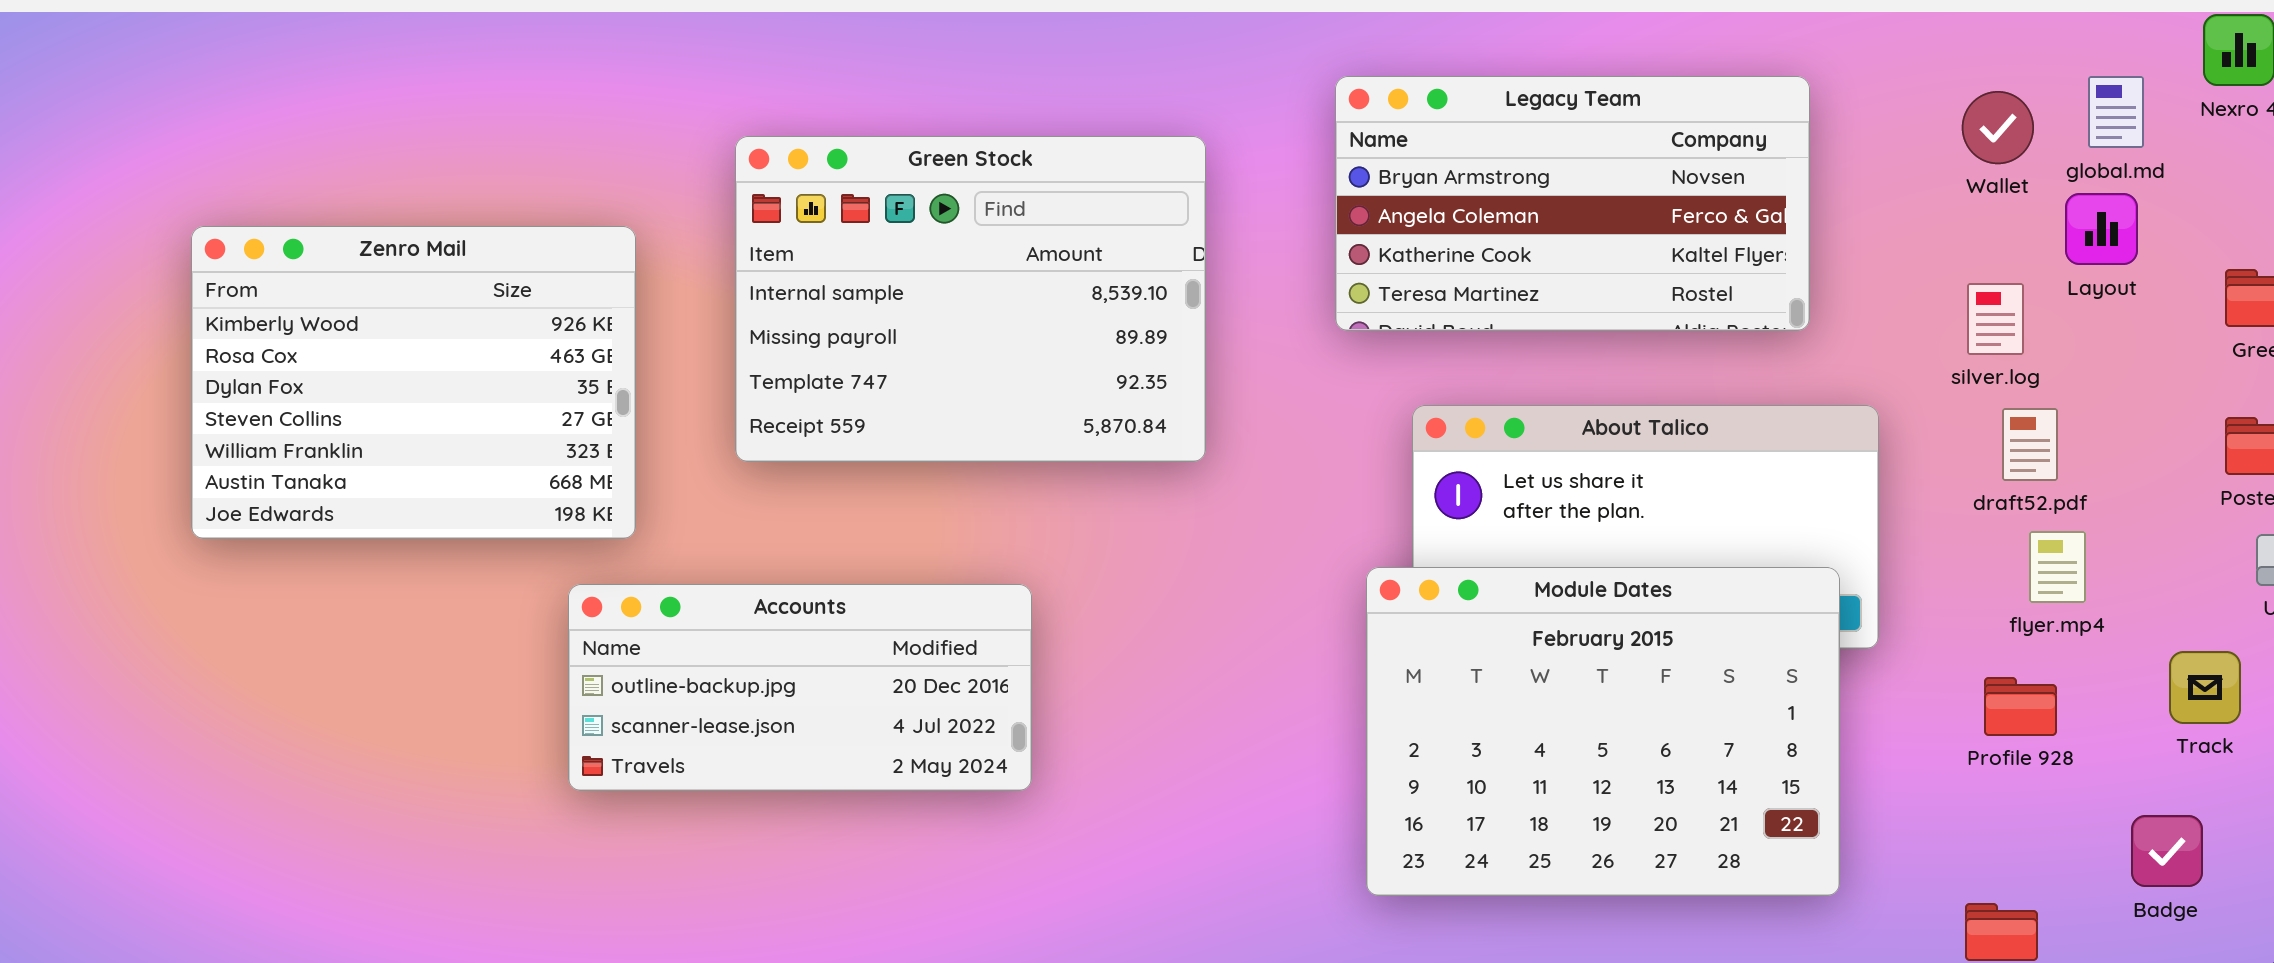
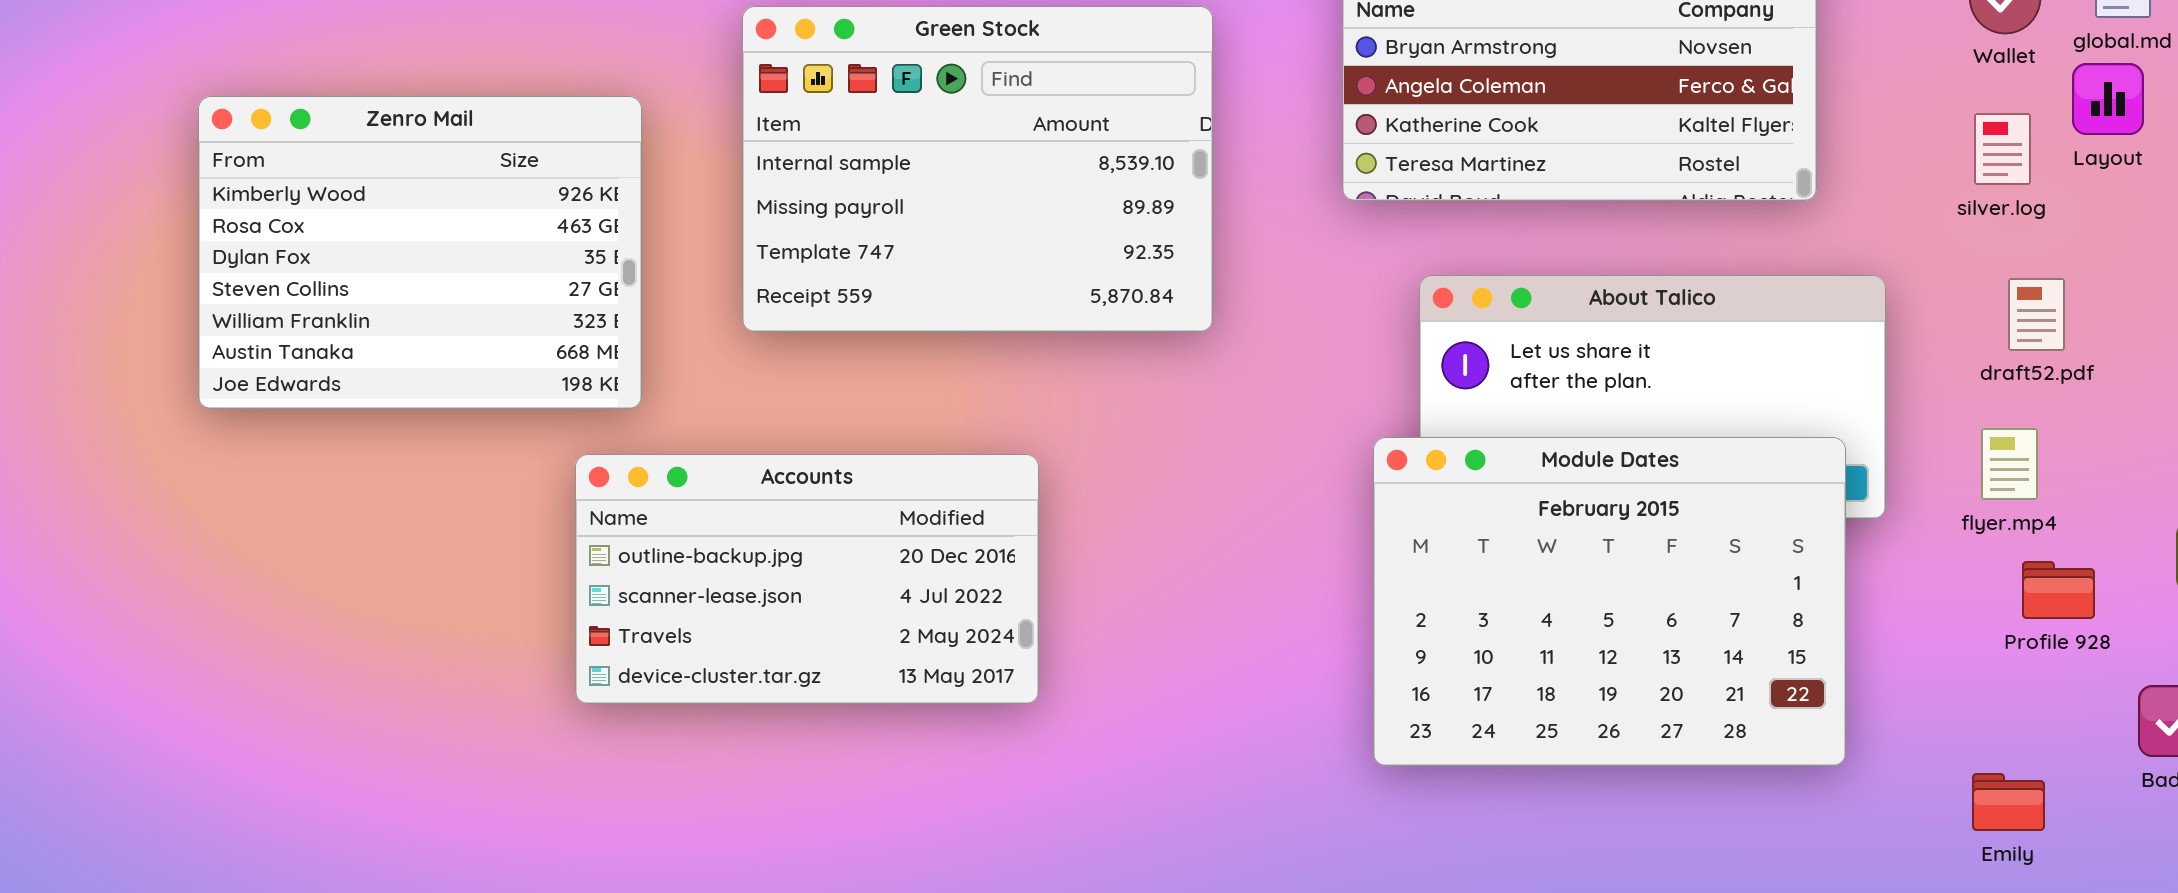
silver.log: [1967,283,2024,355] -> [1974,113,2031,185], moved
flyer.mp4: [2029,531,2086,603] -> [1981,428,2038,500], moved
Accounts: [568,584,1032,791] -> [575,454,1039,704], resized
Profile 928: [1984,677,2057,736] -> [2022,561,2095,619], moved

